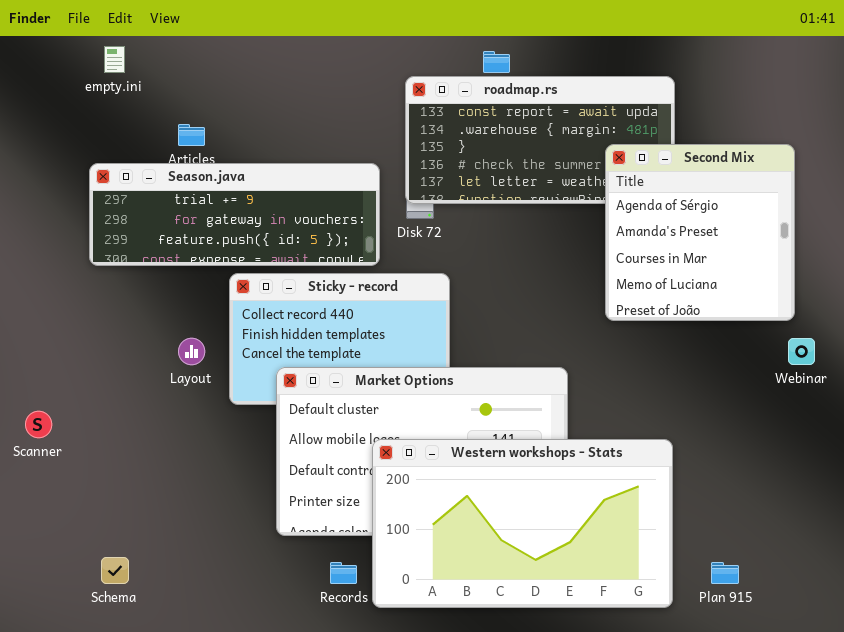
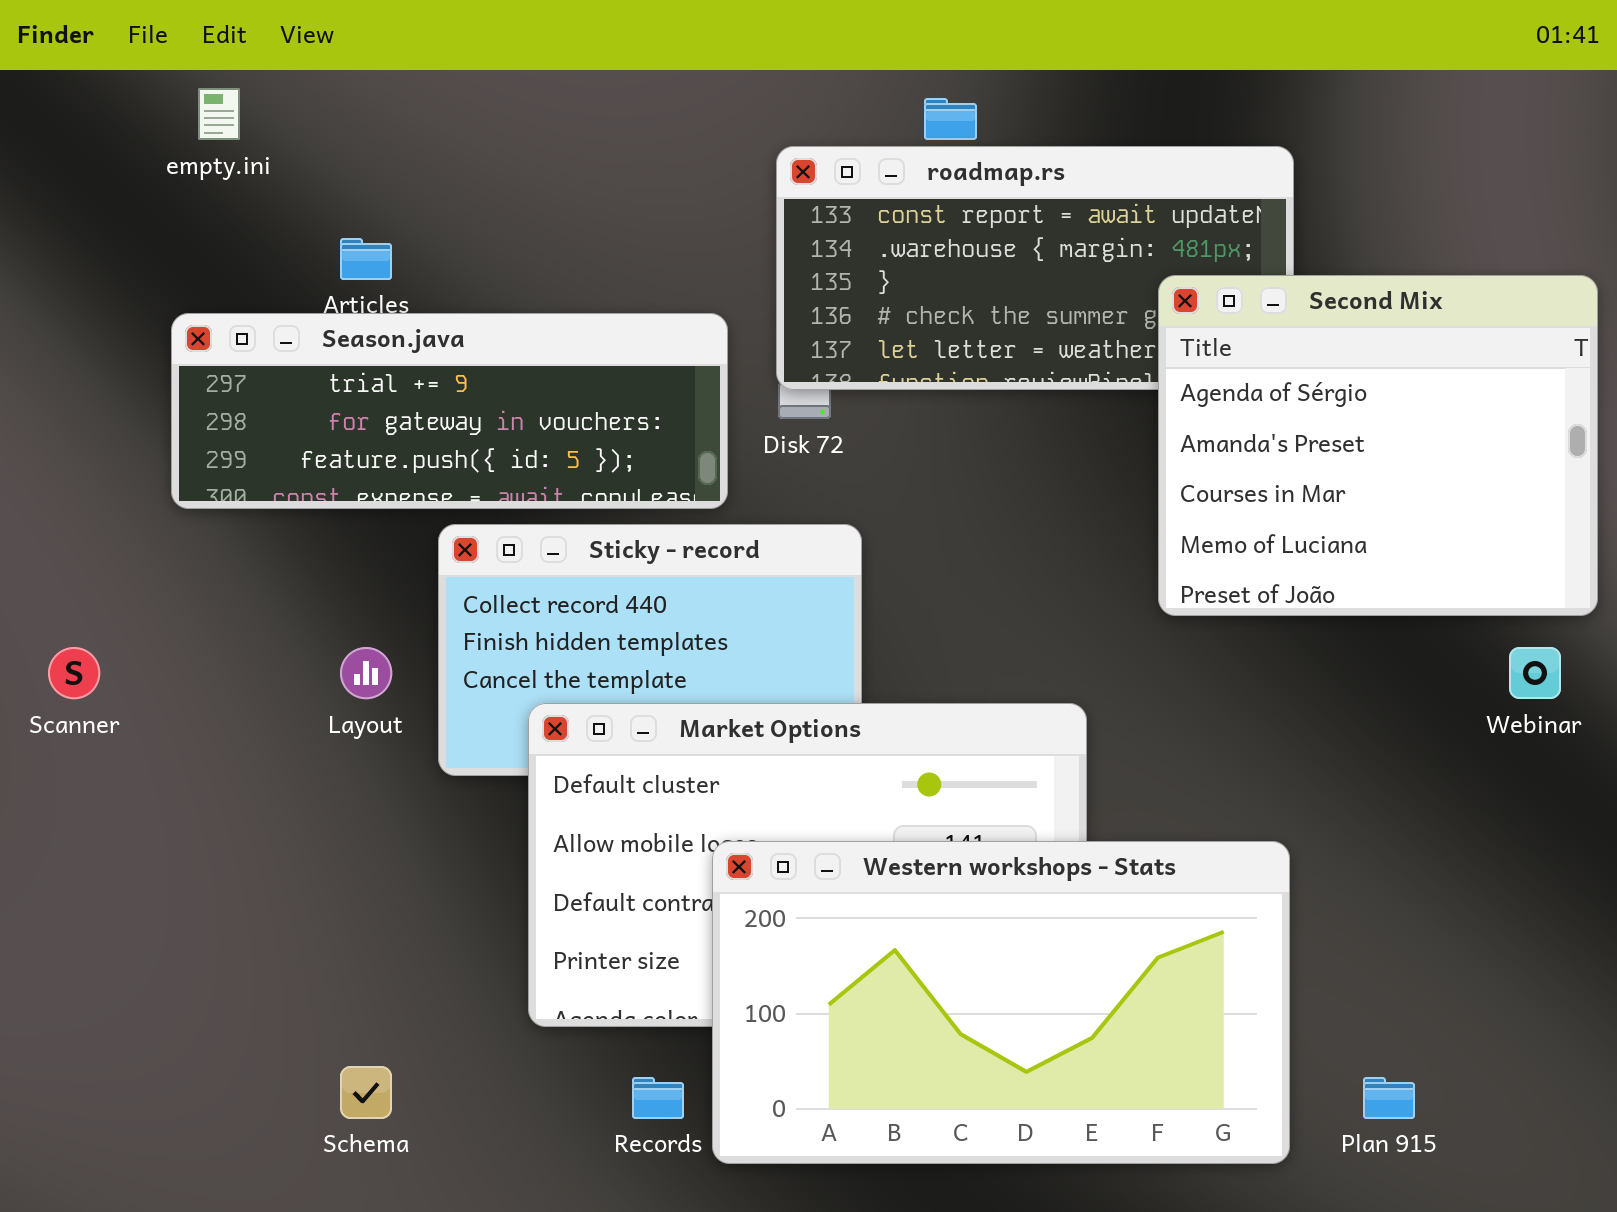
Second Mix: [605,144,795,321] -> [1158,275,1598,616], resized
Scanner: [25,411,52,438] -> [48,647,100,699], moved
Schema: [101,557,129,584] -> [340,1066,392,1119], moved

